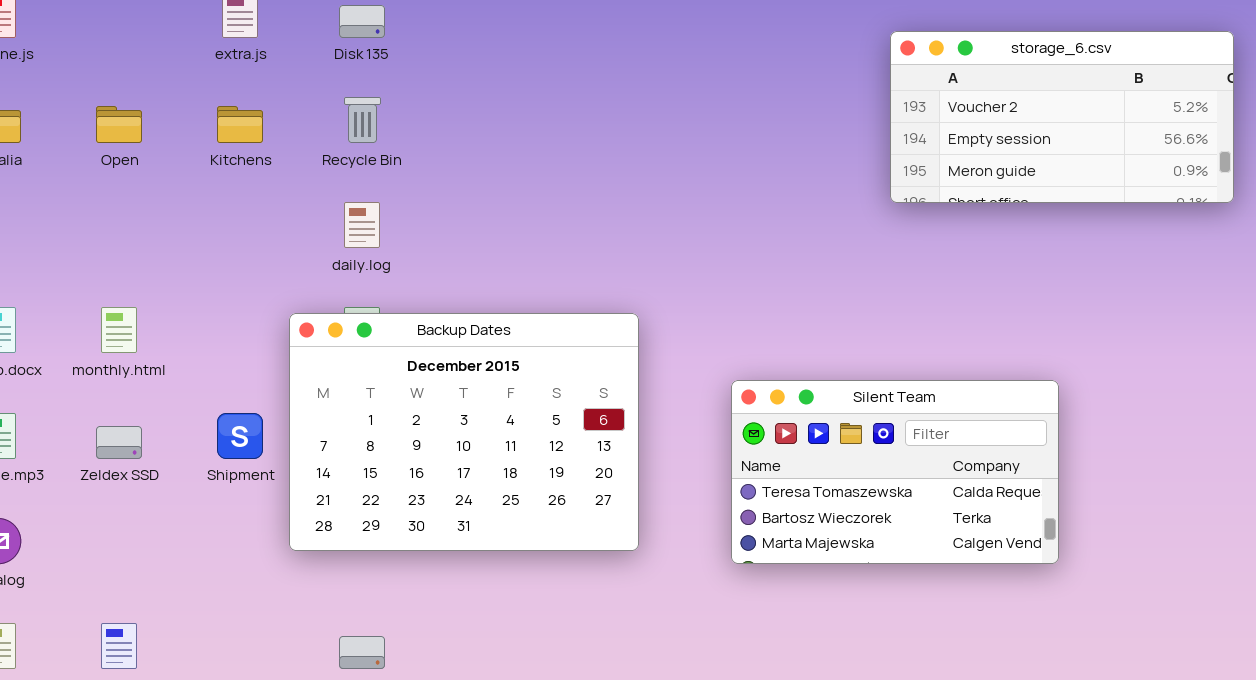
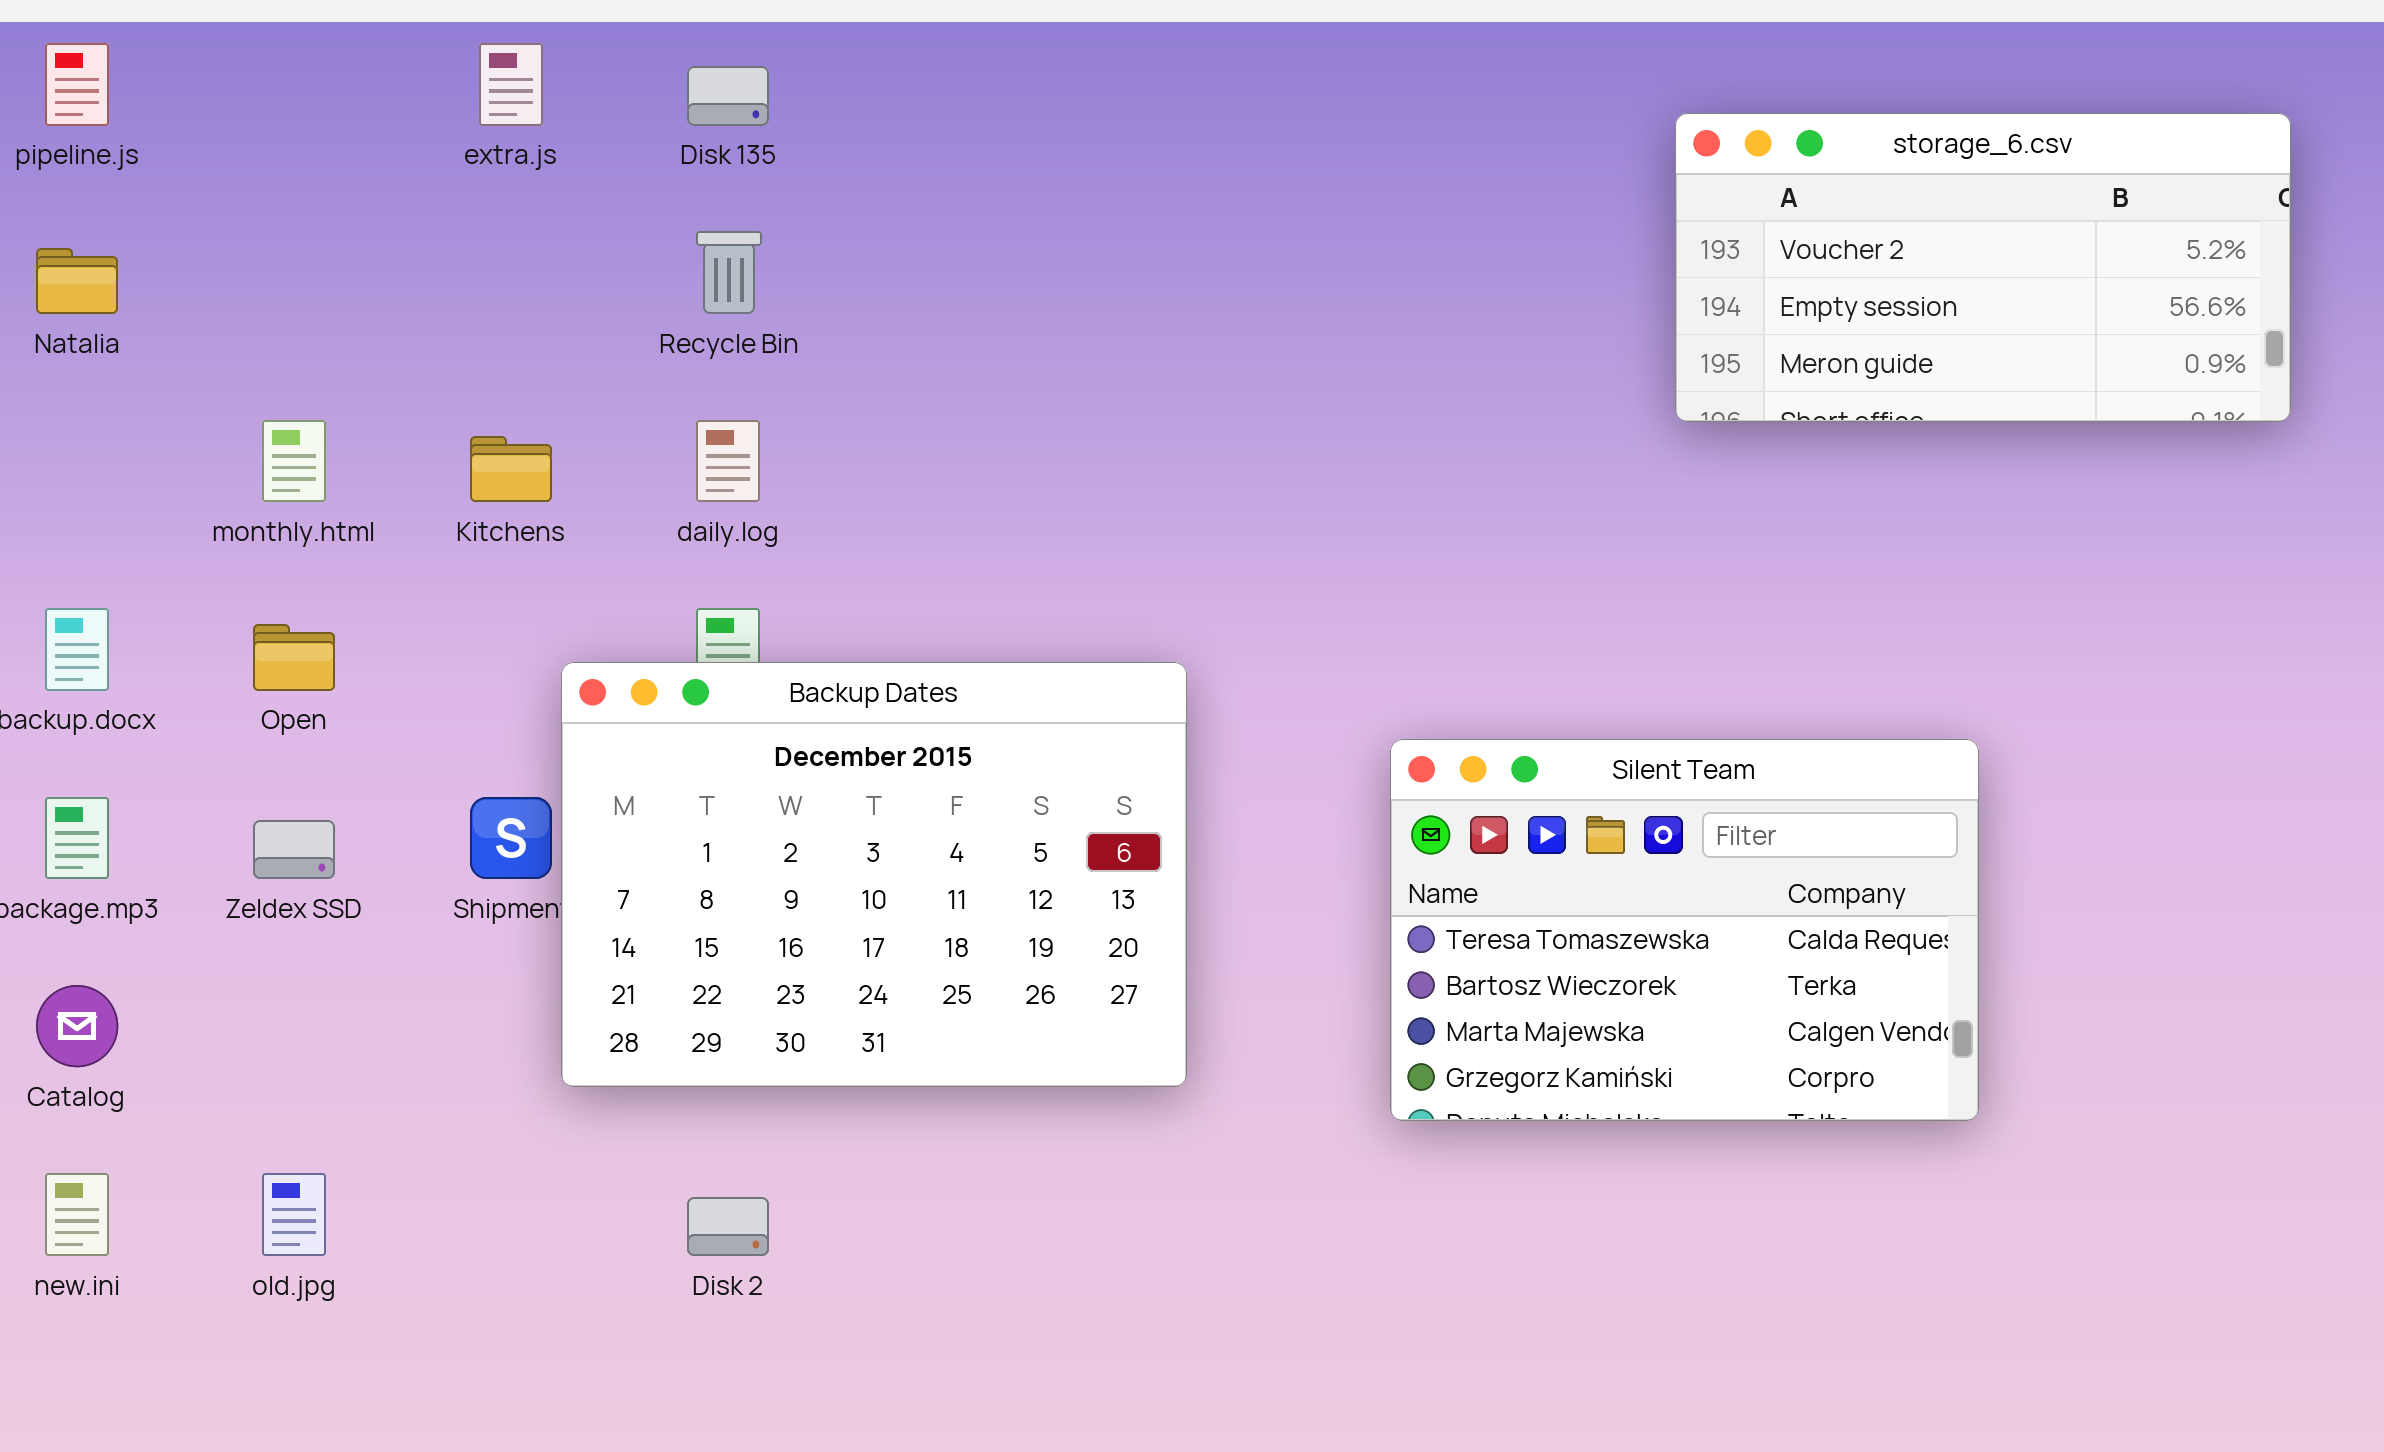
Open: [96,106,142,143] -> [253,624,335,691], moved
Kitchens: [217,106,263,143] -> [470,436,552,502], moved
monthly.html: [101,307,137,353] -> [262,420,326,502], moved
Backup Dates: [289,313,639,551] -> [561,662,1187,1087], moved
Silent Team: [731,380,1059,564] -> [1390,739,1979,1121], resized

